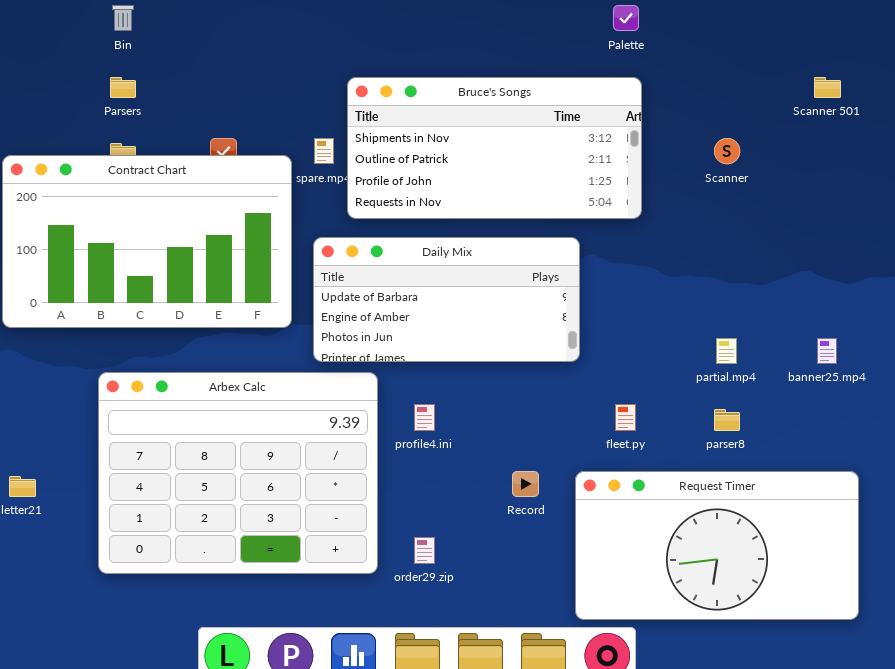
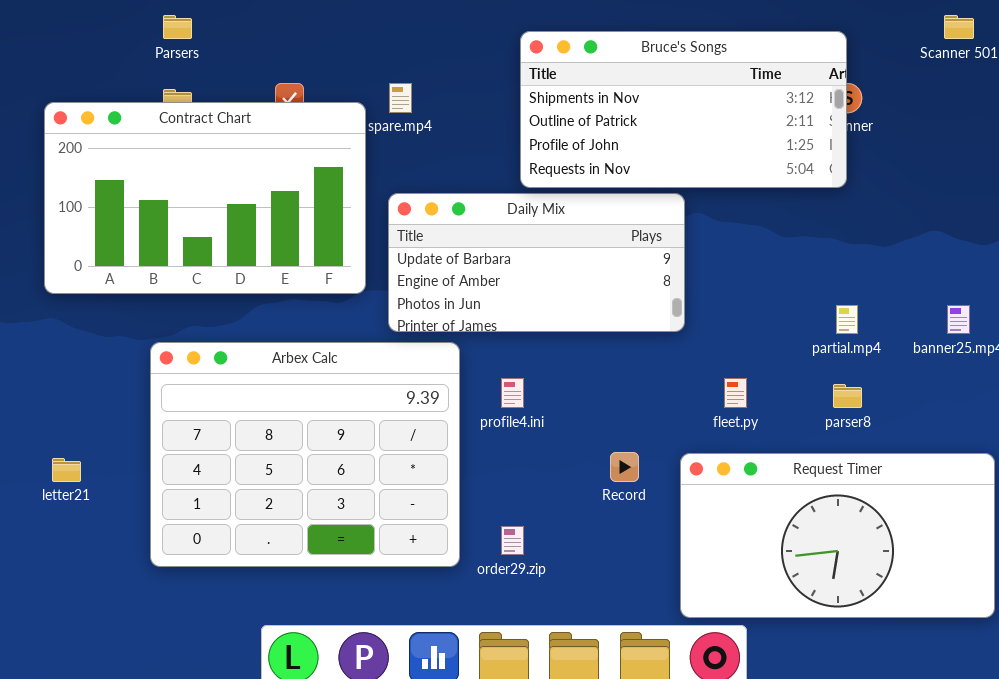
Bruce's Songs: [347,77,642,219] -> [520,31,847,188], moved

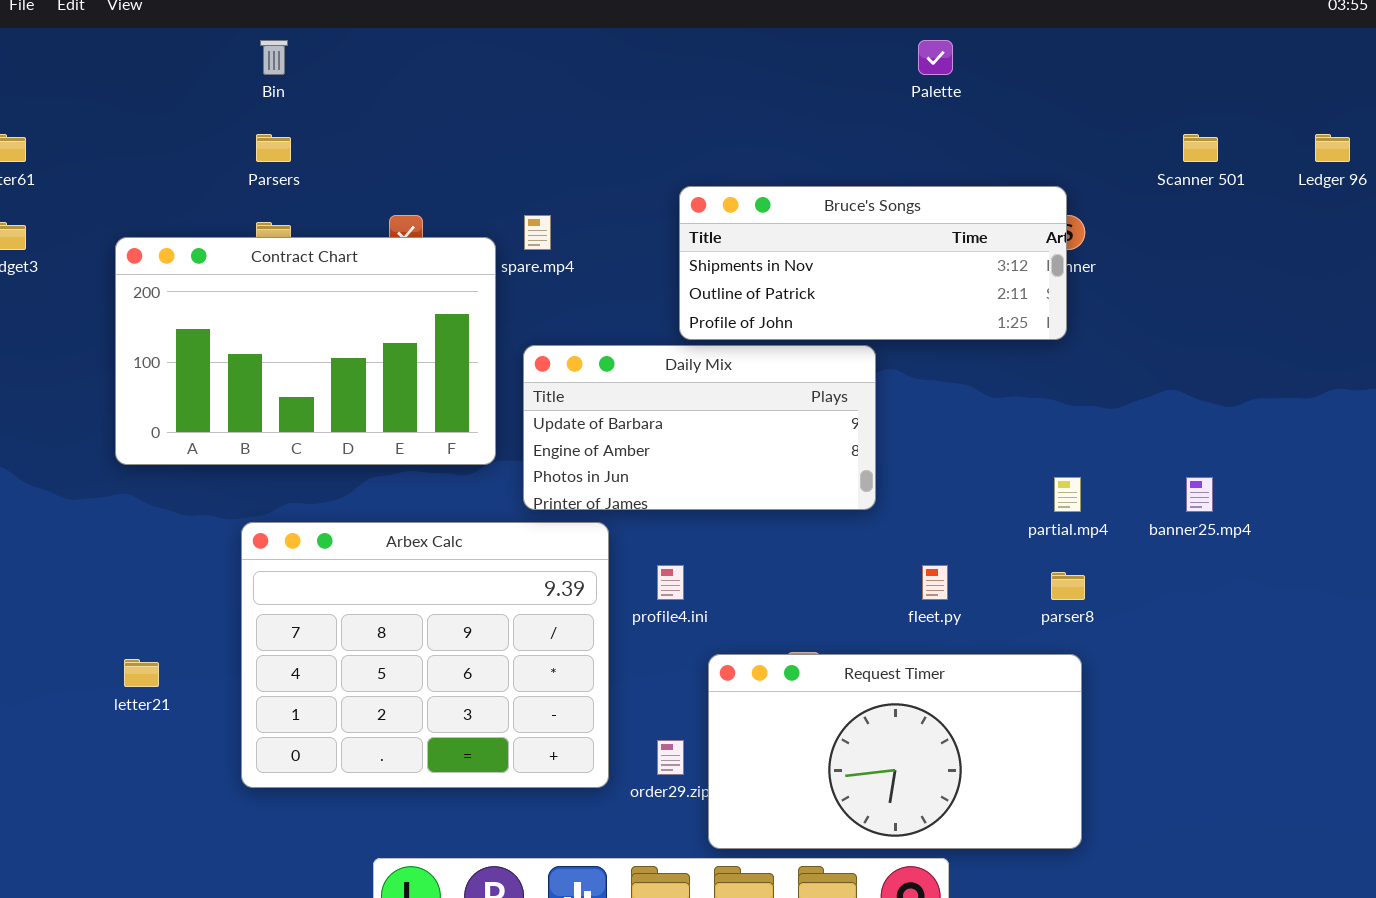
Bruce's Songs: [520,31,847,188] -> [679,186,1067,340], resized
Request Timer: [680,453,995,618] -> [708,654,1082,849], moved

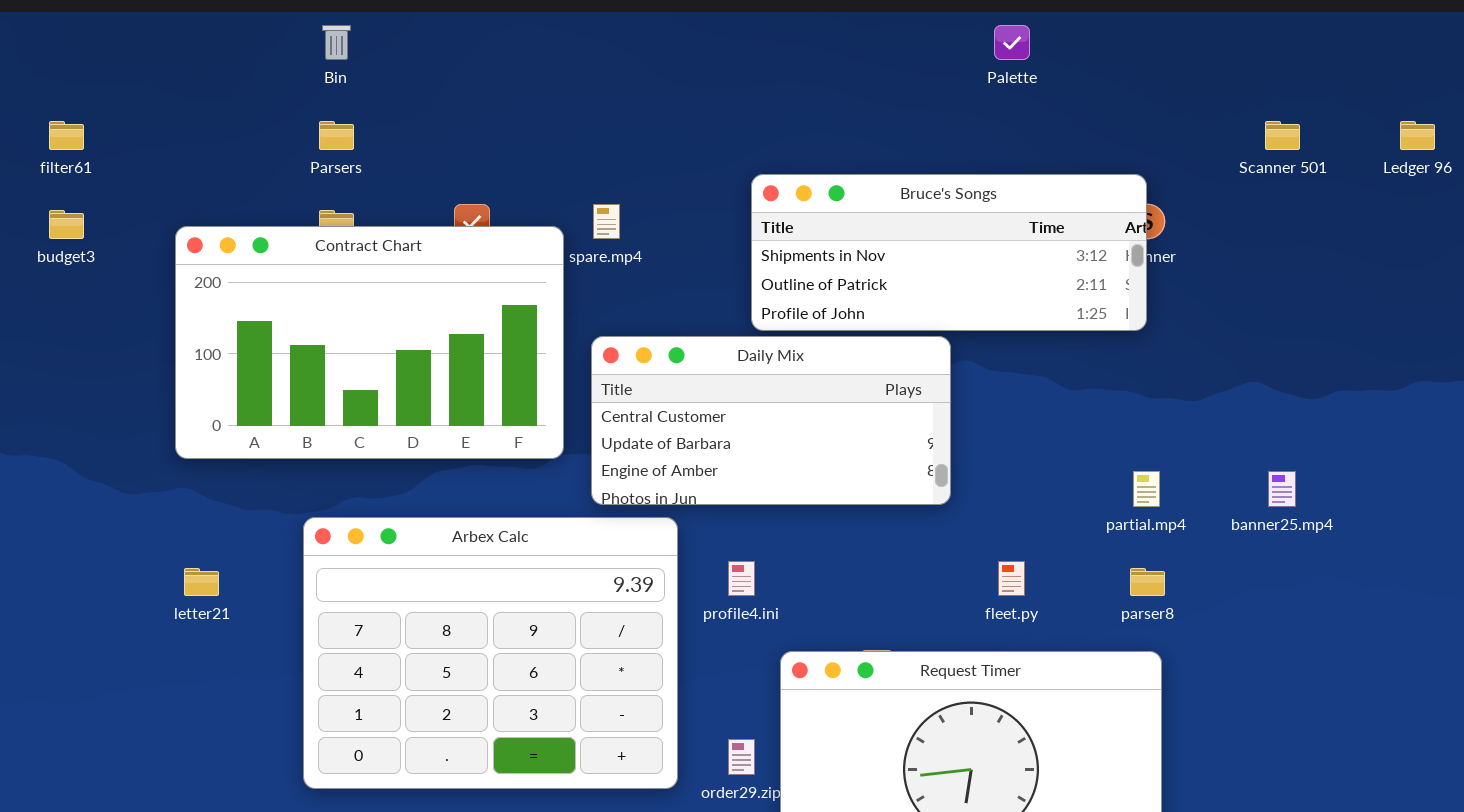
Daily Mix: [523,345,876,510] -> [591,336,951,505], scrolled up 1 row
letter21: [124,659,159,687] -> [184,568,219,596], moved

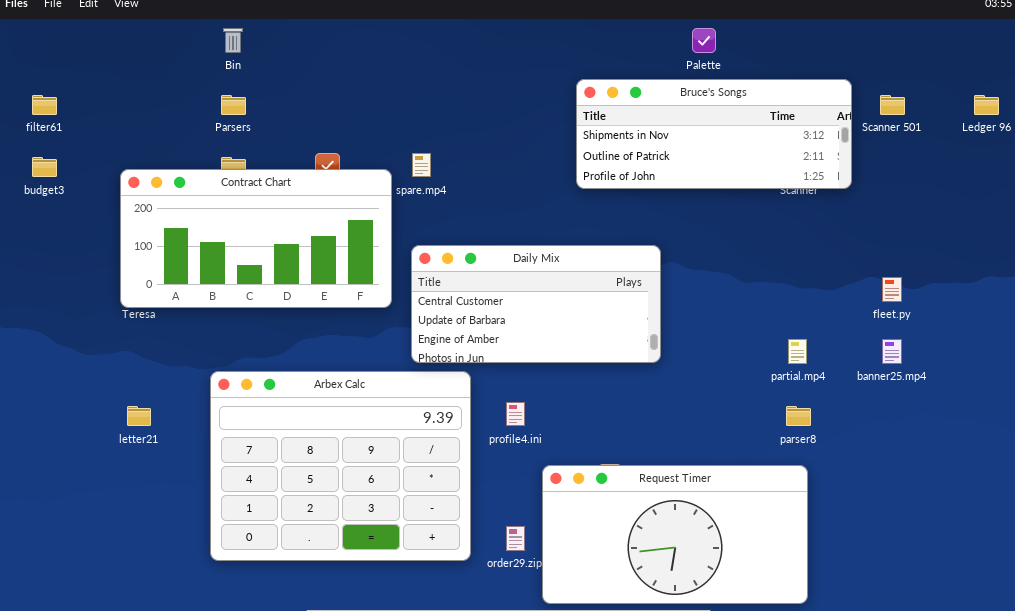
Bruce's Songs: [751,174,1147,331] -> [576,79,852,189], moved
Contract Chart: [175,226,564,459] -> [120,169,392,308], resized
fleet.py: [998,561,1025,596] -> [882,277,902,302], moved

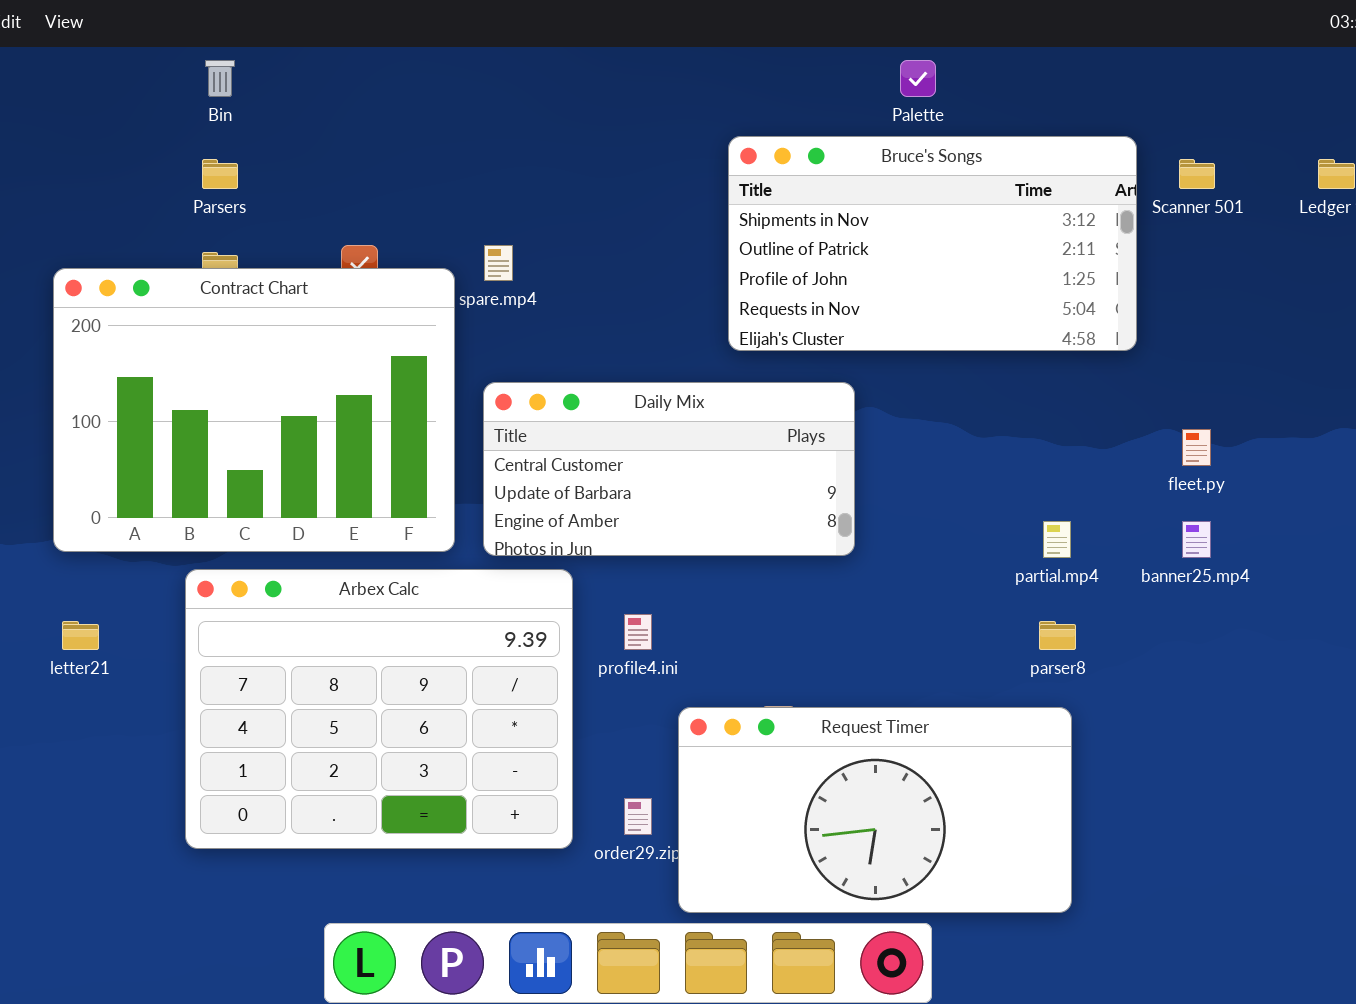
Bruce's Songs: [576,79,852,189] -> [728,136,1137,351], resized
Contract Chart: [120,169,392,308] -> [53,268,455,552], resized

